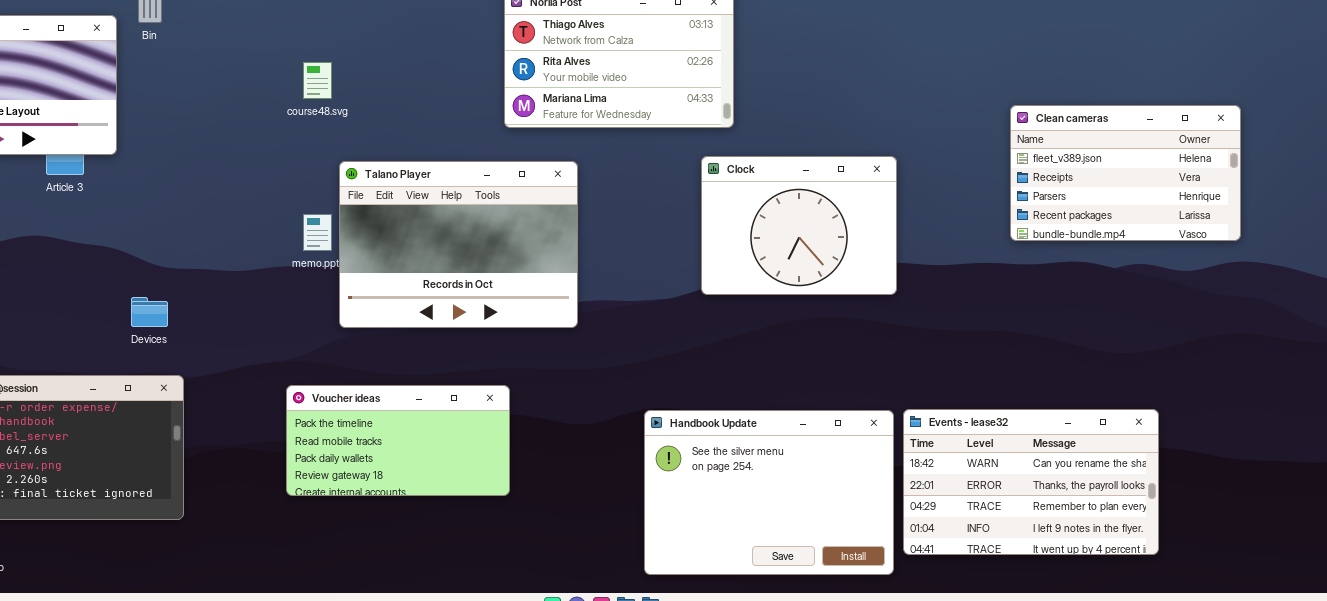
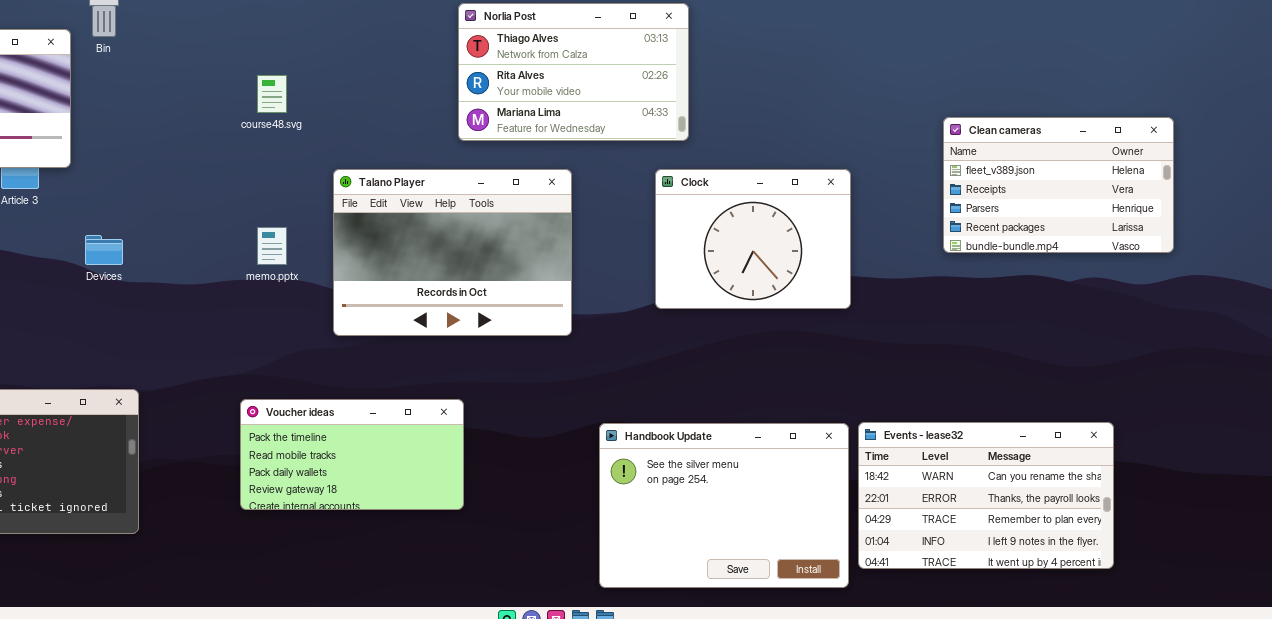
Clean cameras: [1010,105,1241,241] -> [943,117,1174,253], moved
Talano Player: [339,161,578,328] -> [333,169,572,336], moved
Devices: [131,297,168,327] -> [85,235,123,265], moved

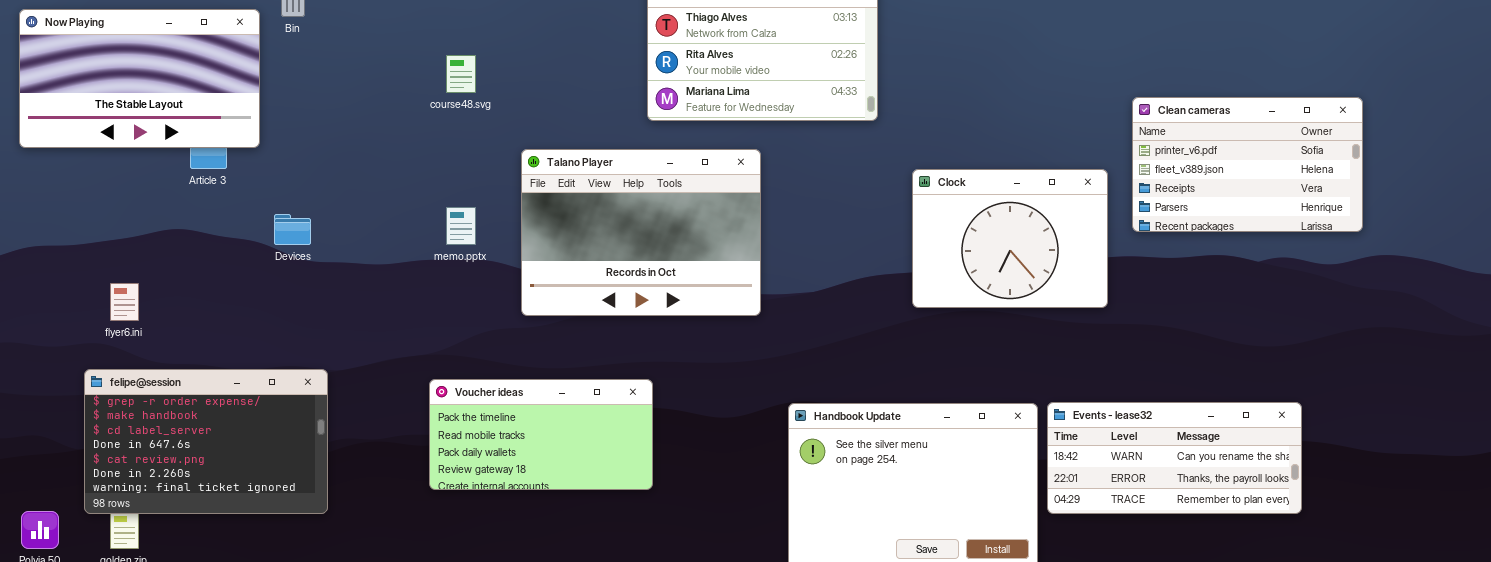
Clean cameras: [943,117,1174,253] -> [1132,97,1363,232], scrolled up 1 row
Clock: [655,169,851,309] -> [912,169,1108,308], moved
Events - lease32: [858,422,1114,569] -> [1047,402,1302,514], resized

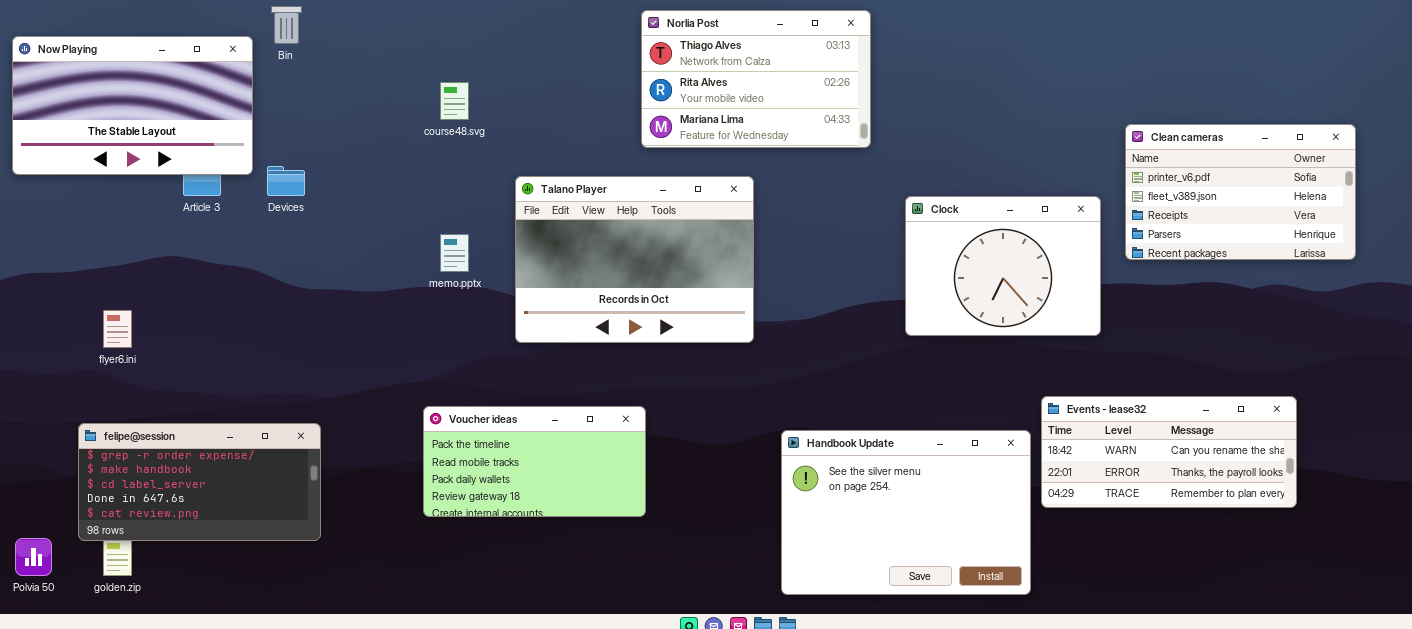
Devices: [274,214,311,245] -> [267,166,305,196], moved
felipe@session: [84,369,328,514] -> [78,423,321,541], resized
Events - lease32: [1047,402,1302,514] -> [1041,396,1297,508], moved

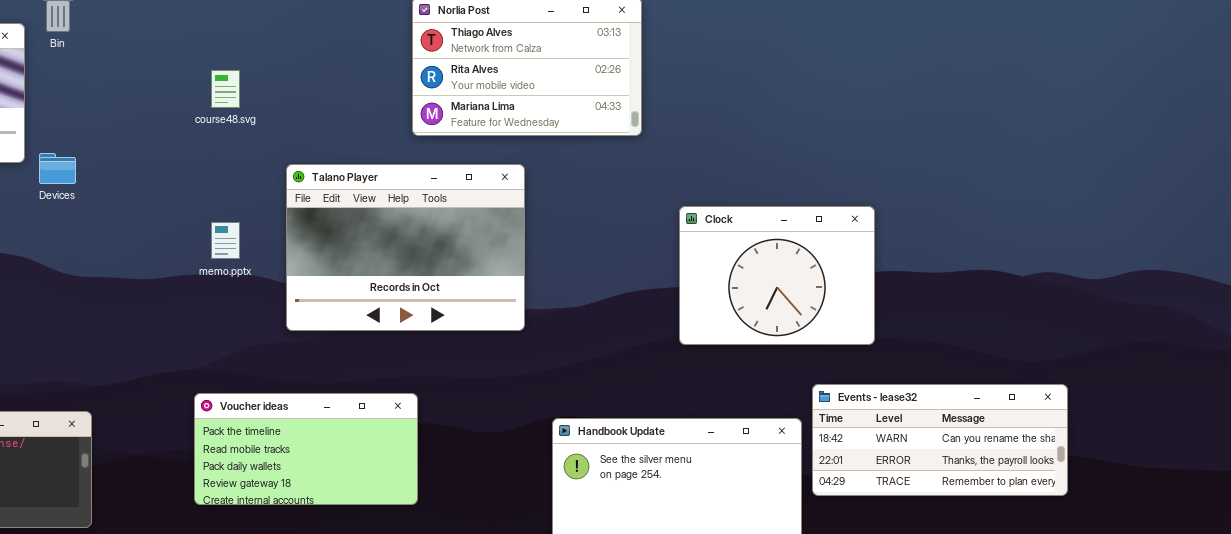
Clean cameras: [1125,124,1356,260] -> none, closed
Clock: [905,196,1101,336] -> [679,206,875,345], moved

